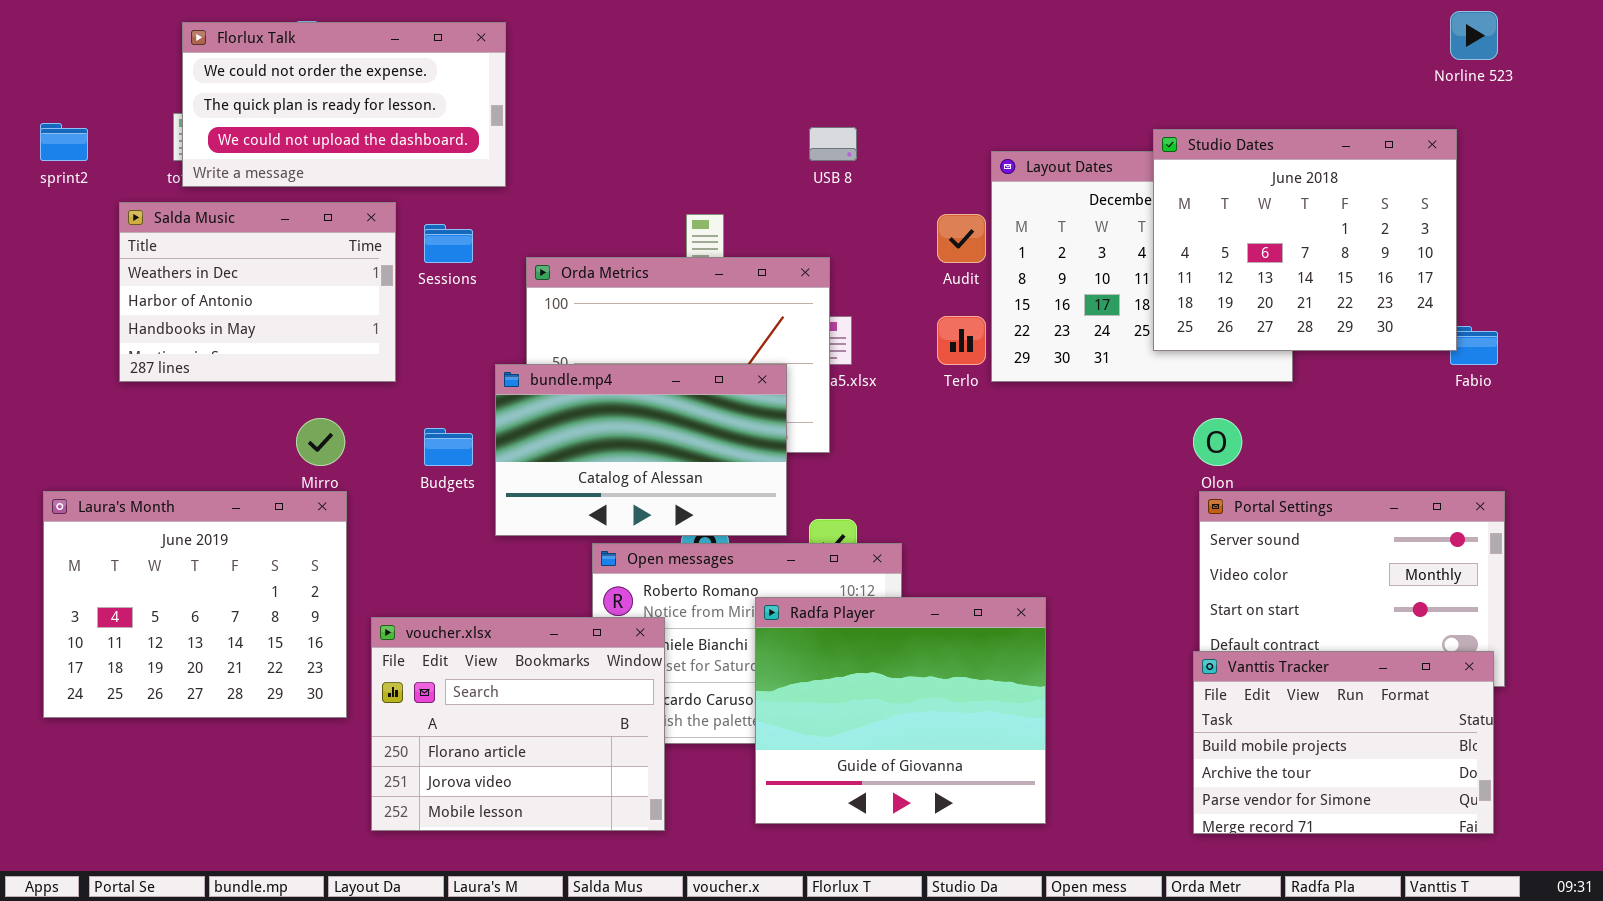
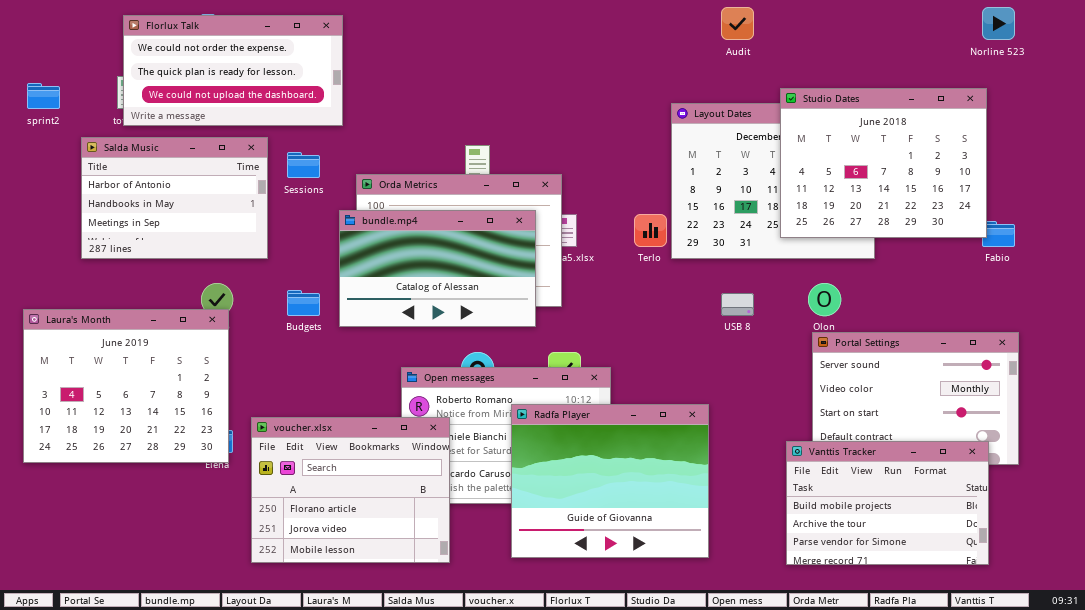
USB 8: [809,127,857,161] -> [721,293,754,316], moved
Salda Music: [119,202,396,382] -> [81,137,268,259], scrolled down 1 row
Audit: [937,214,986,263] -> [721,7,754,40], moved
bundle.mp4: [495,364,787,536] -> [339,210,536,327], moved
Laura's Month: [43,491,347,718] -> [23,309,229,463], moved
Vanttis Tracker: [1193,651,1494,834] -> [786,441,989,565], moved

